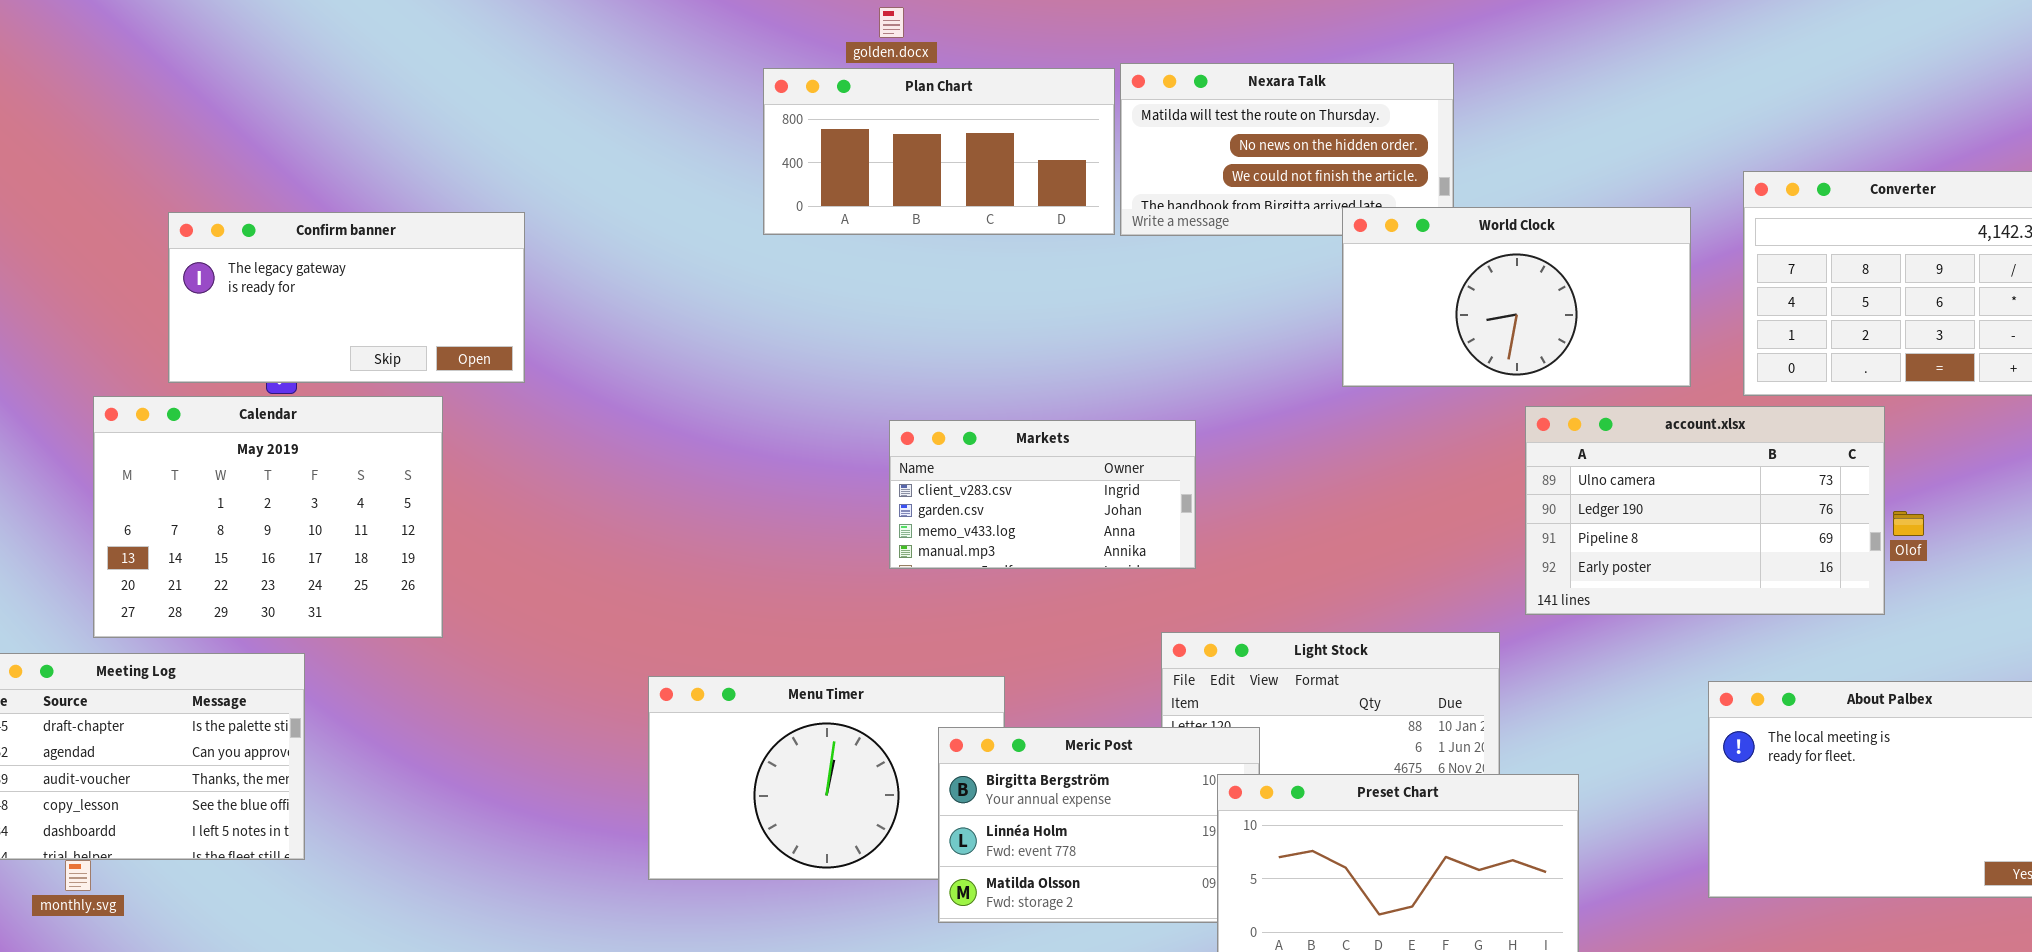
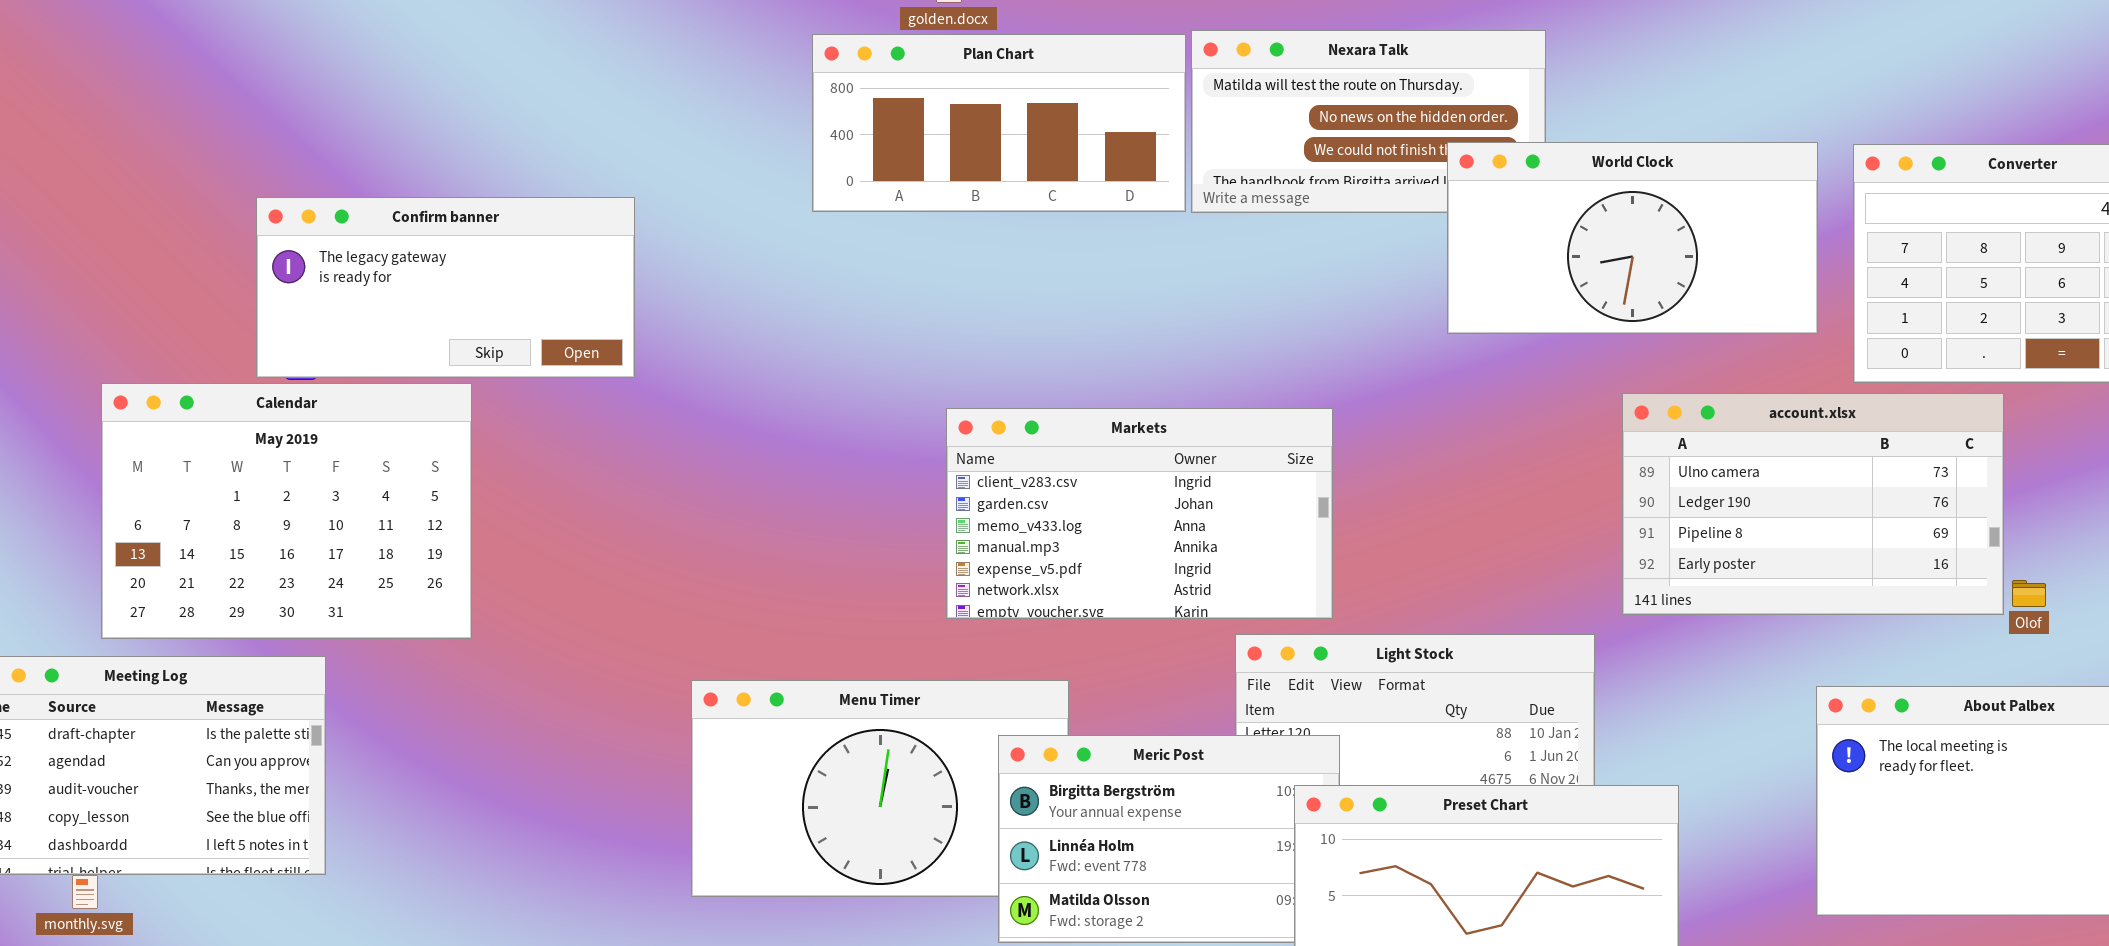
World Clock: [1342,207,1691,387] -> [1447,142,1818,334], moved
Confirm banner: [168,212,525,383] -> [256,197,635,378], moved
Markets: [889,420,1196,569] -> [946,408,1333,619], resized
Olof: [1893,511,1924,536] -> [2012,580,2046,607], moved

